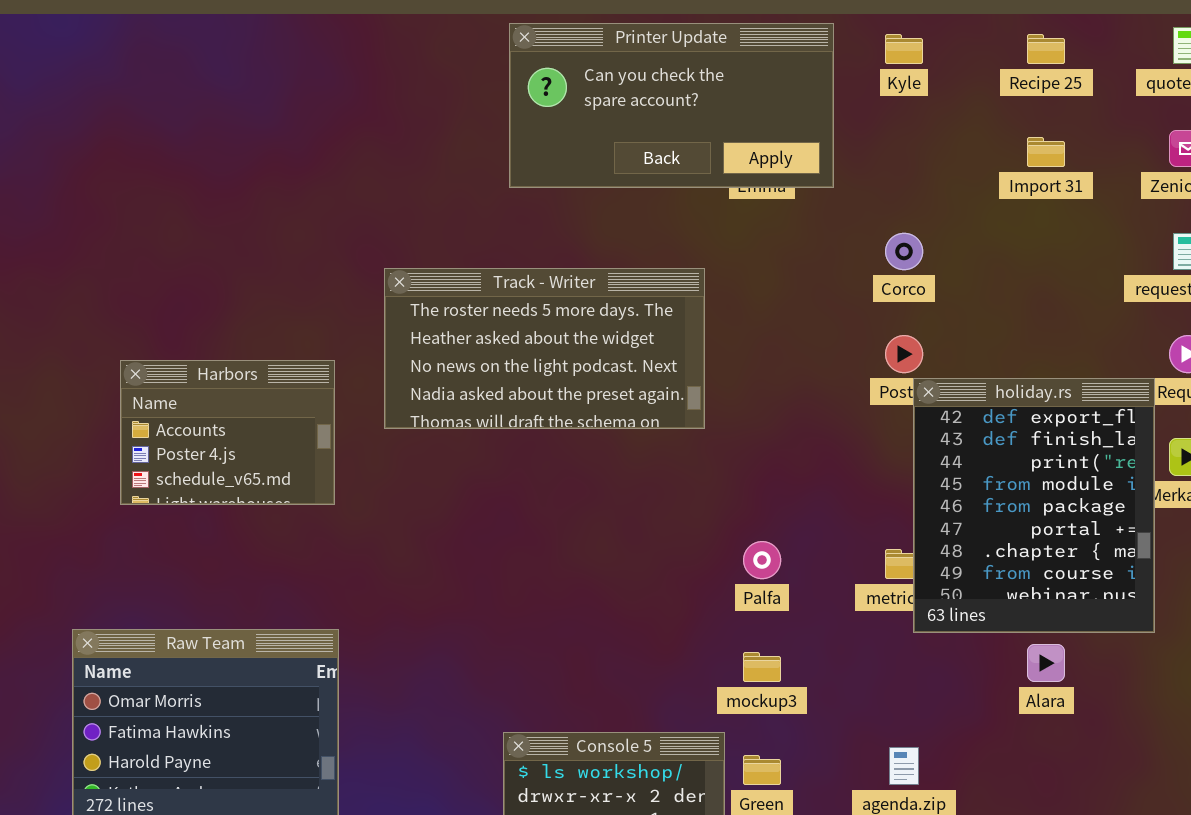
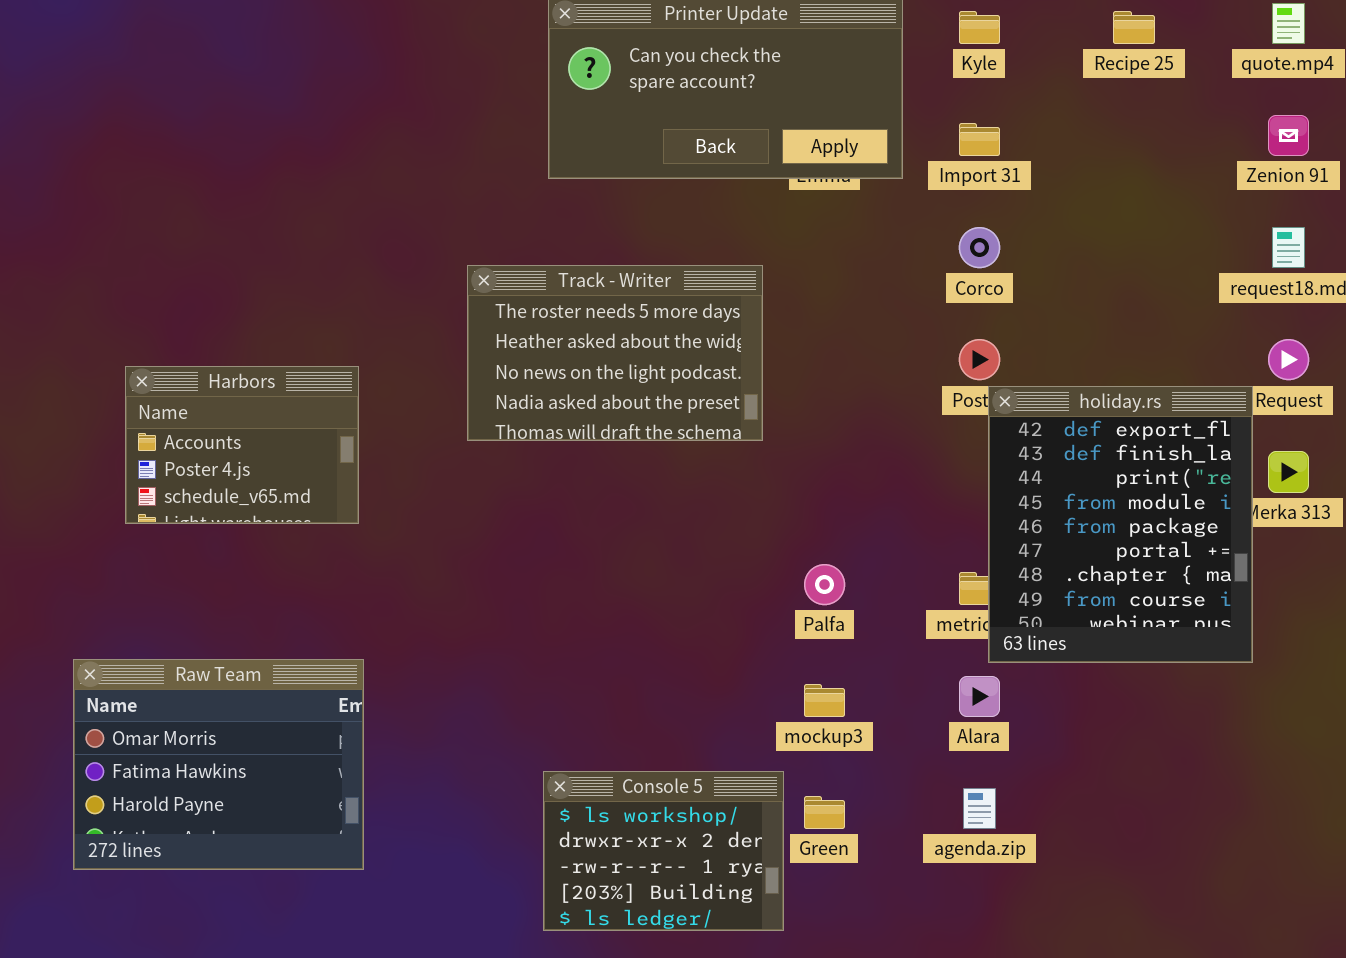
Import 31: [1027,137,1065,167] -> [959,123,1000,156], moved
Track - Writer: [384,268,705,429] -> [467,265,763,441], resized
Alara: [1027,644,1065,682] -> [959,676,1000,717], moved

